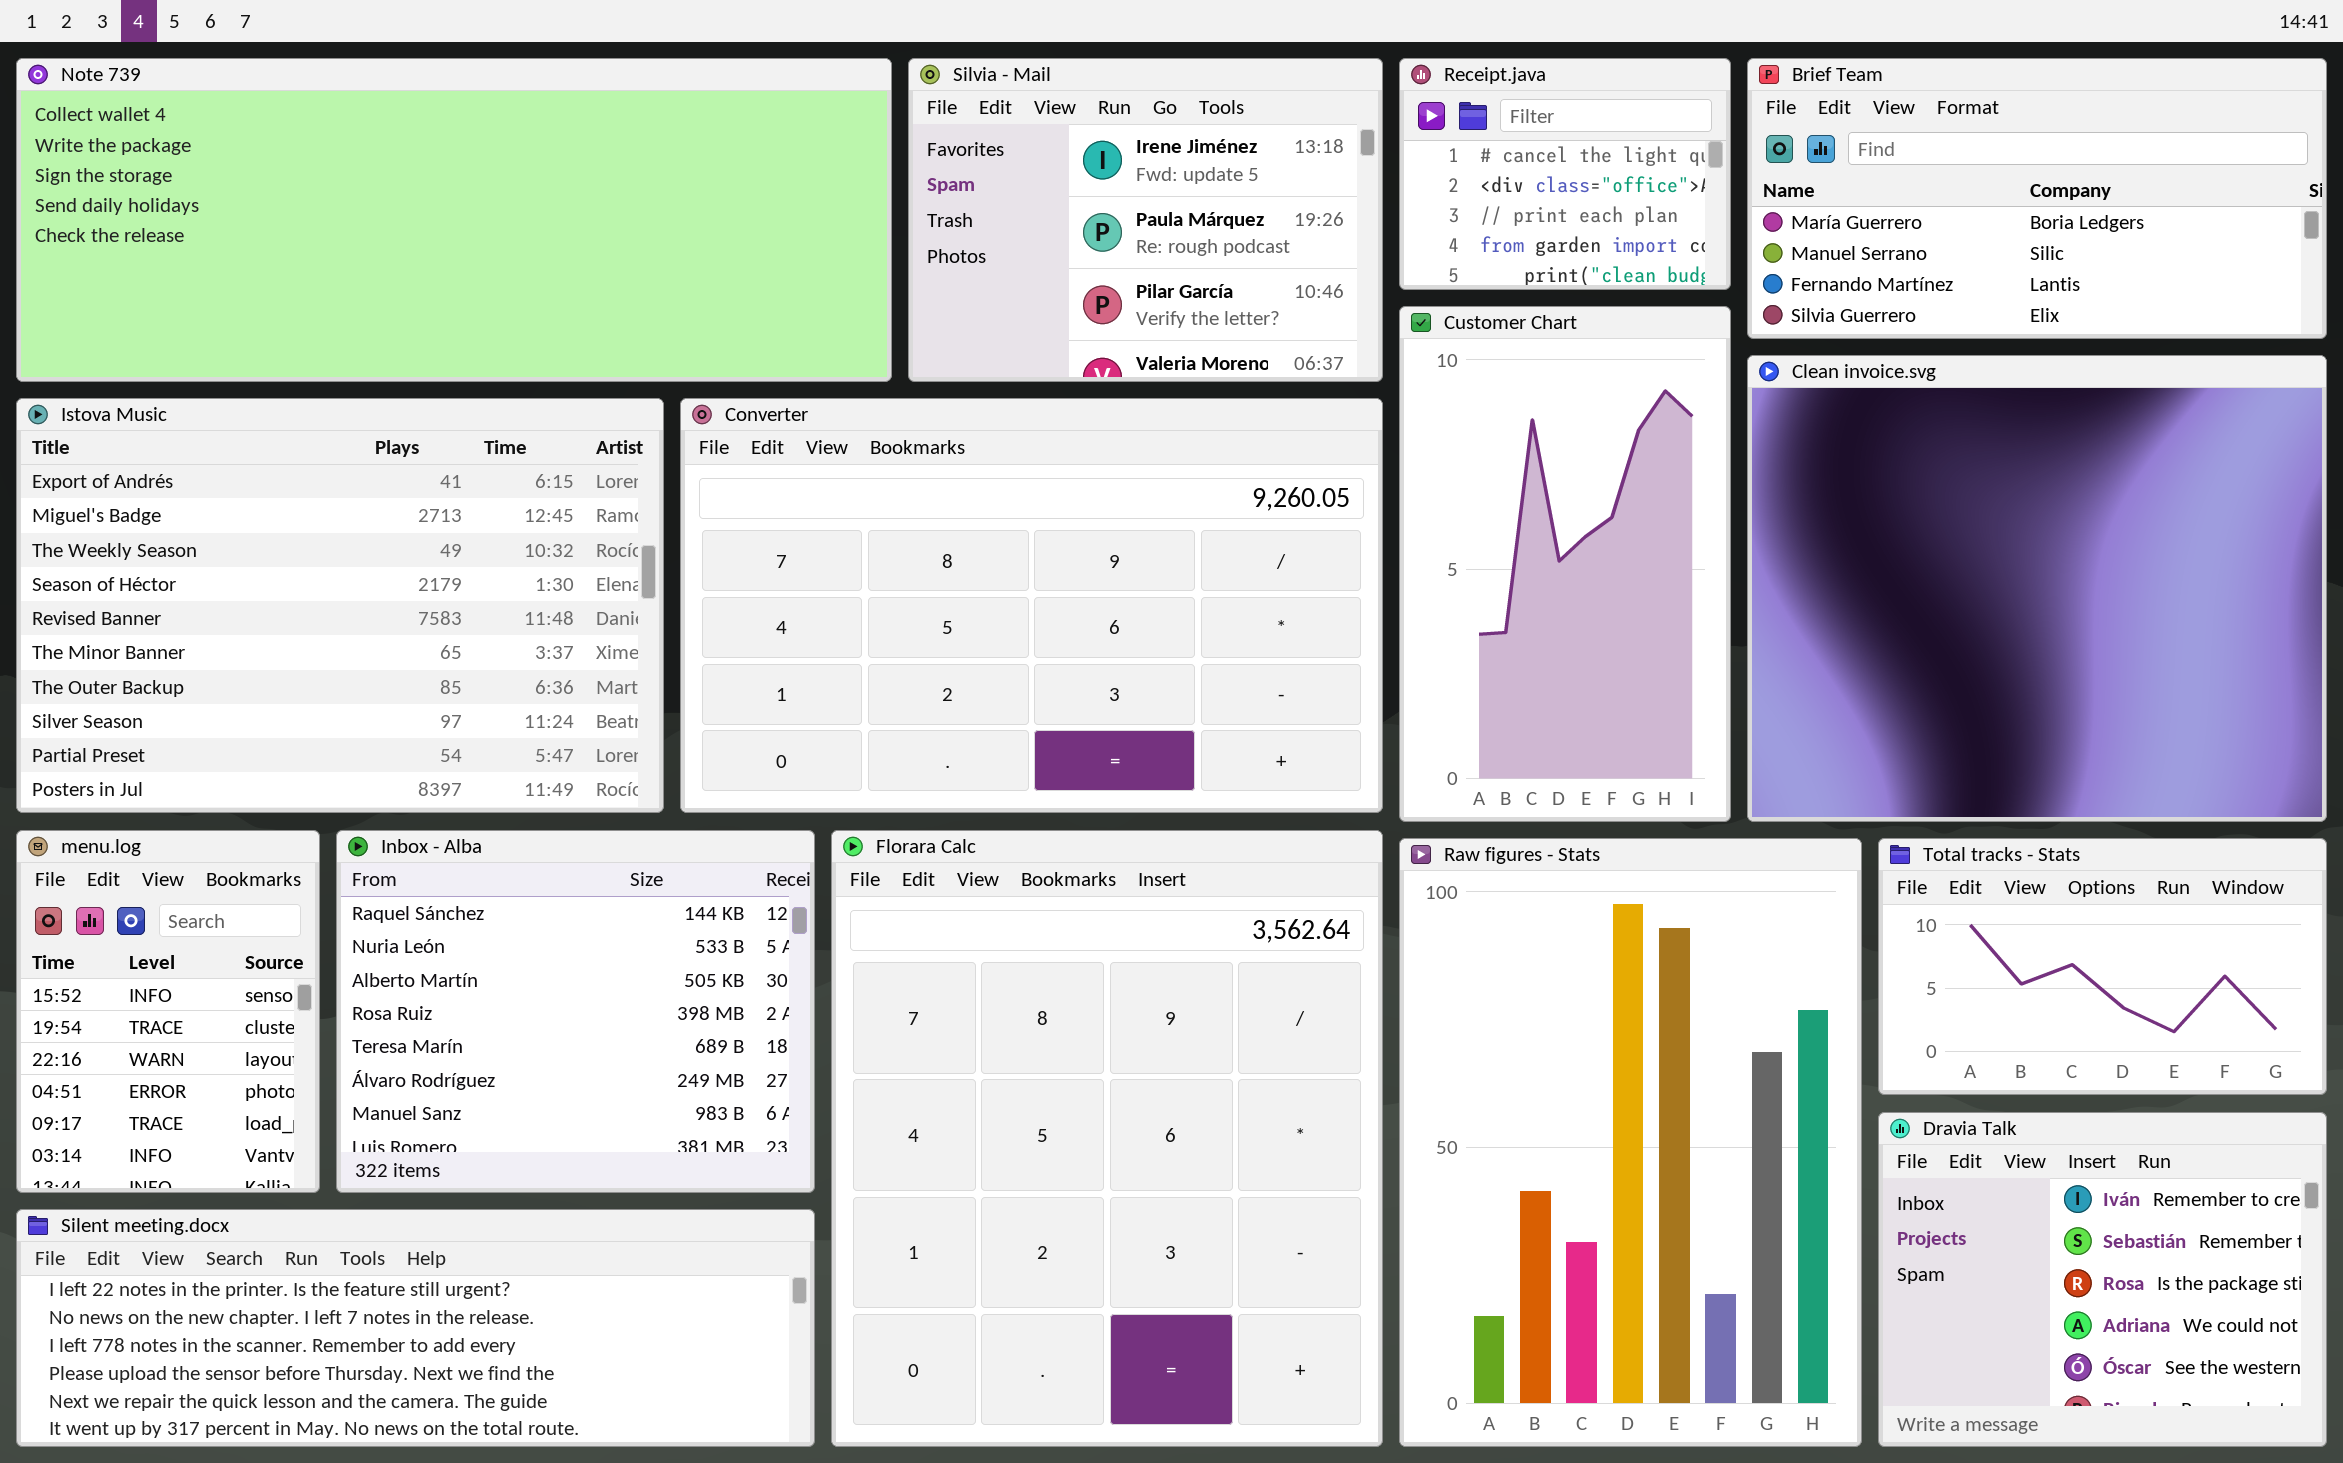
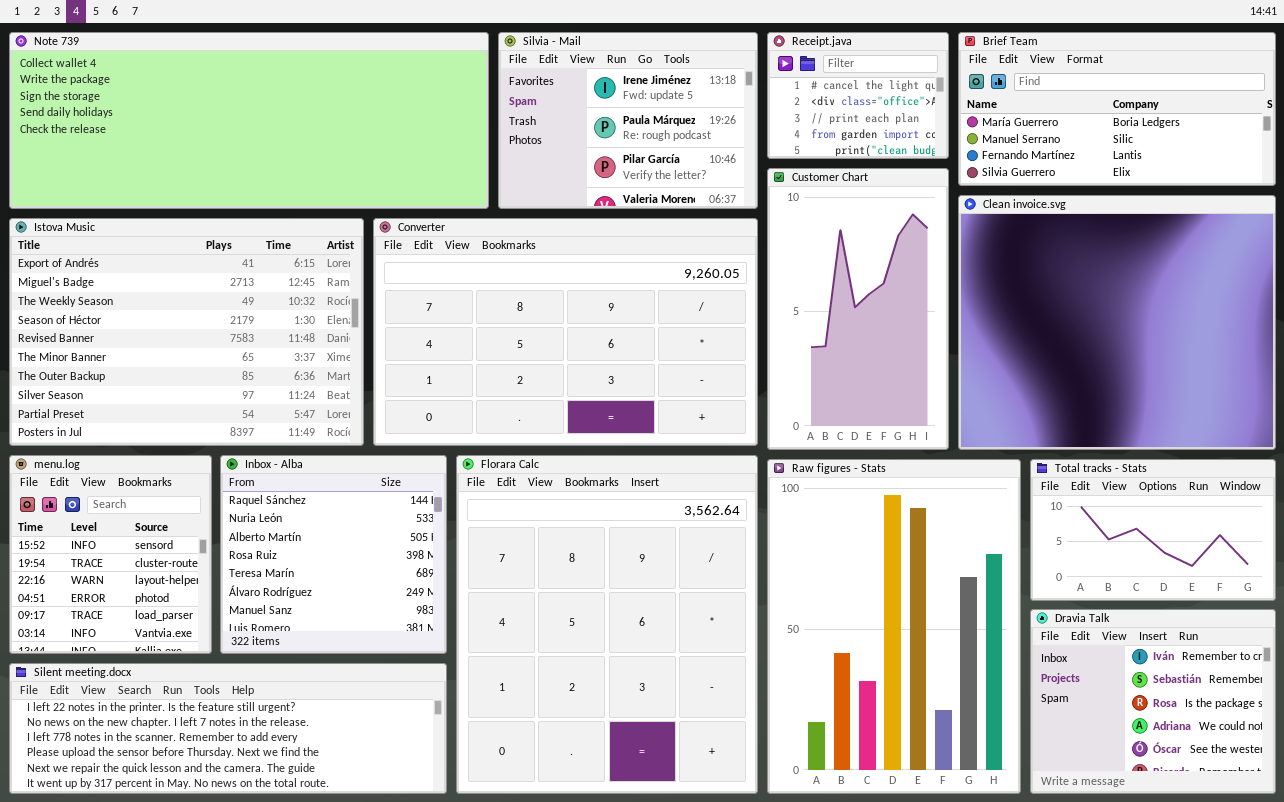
menu.log: [16,830,320,1193] -> [9,455,212,654], resized
Inbox - Alba: [336,830,815,1193] -> [220,455,447,654], resized

